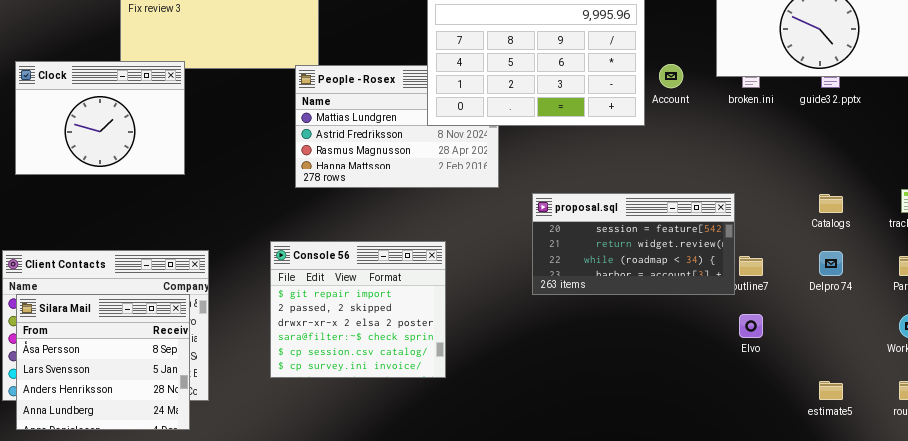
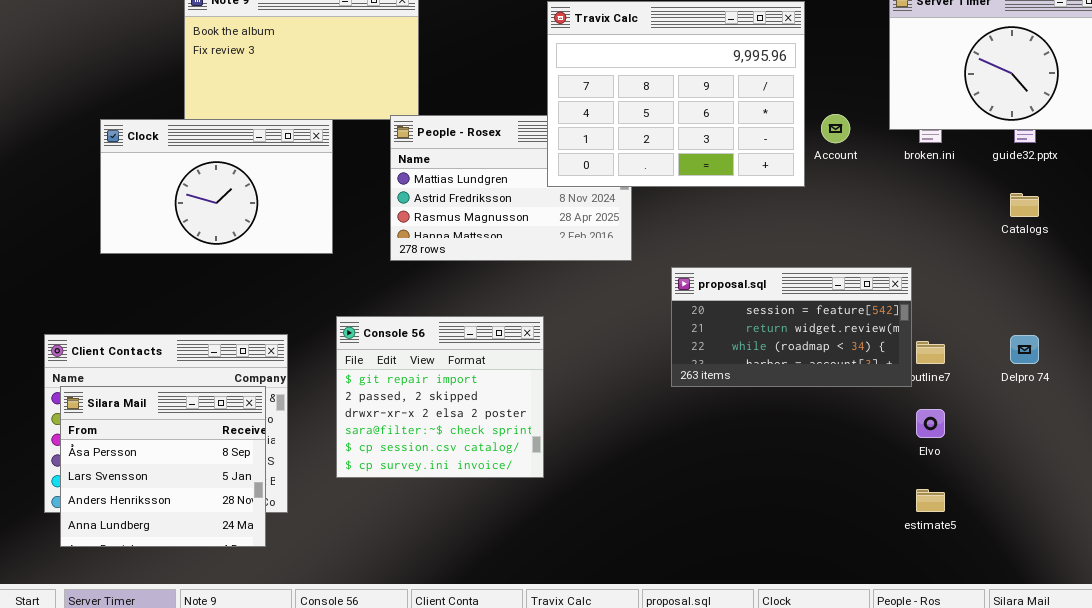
Clock: [15,61,185,175] -> [100,119,333,254], moved, resized
Catalogs: [819,194,843,213] -> [1010,193,1039,217], moved
Console 56: [270,241,446,378] -> [336,316,544,478], moved
estimate5: [819,381,843,400] -> [916,489,945,512], moved

